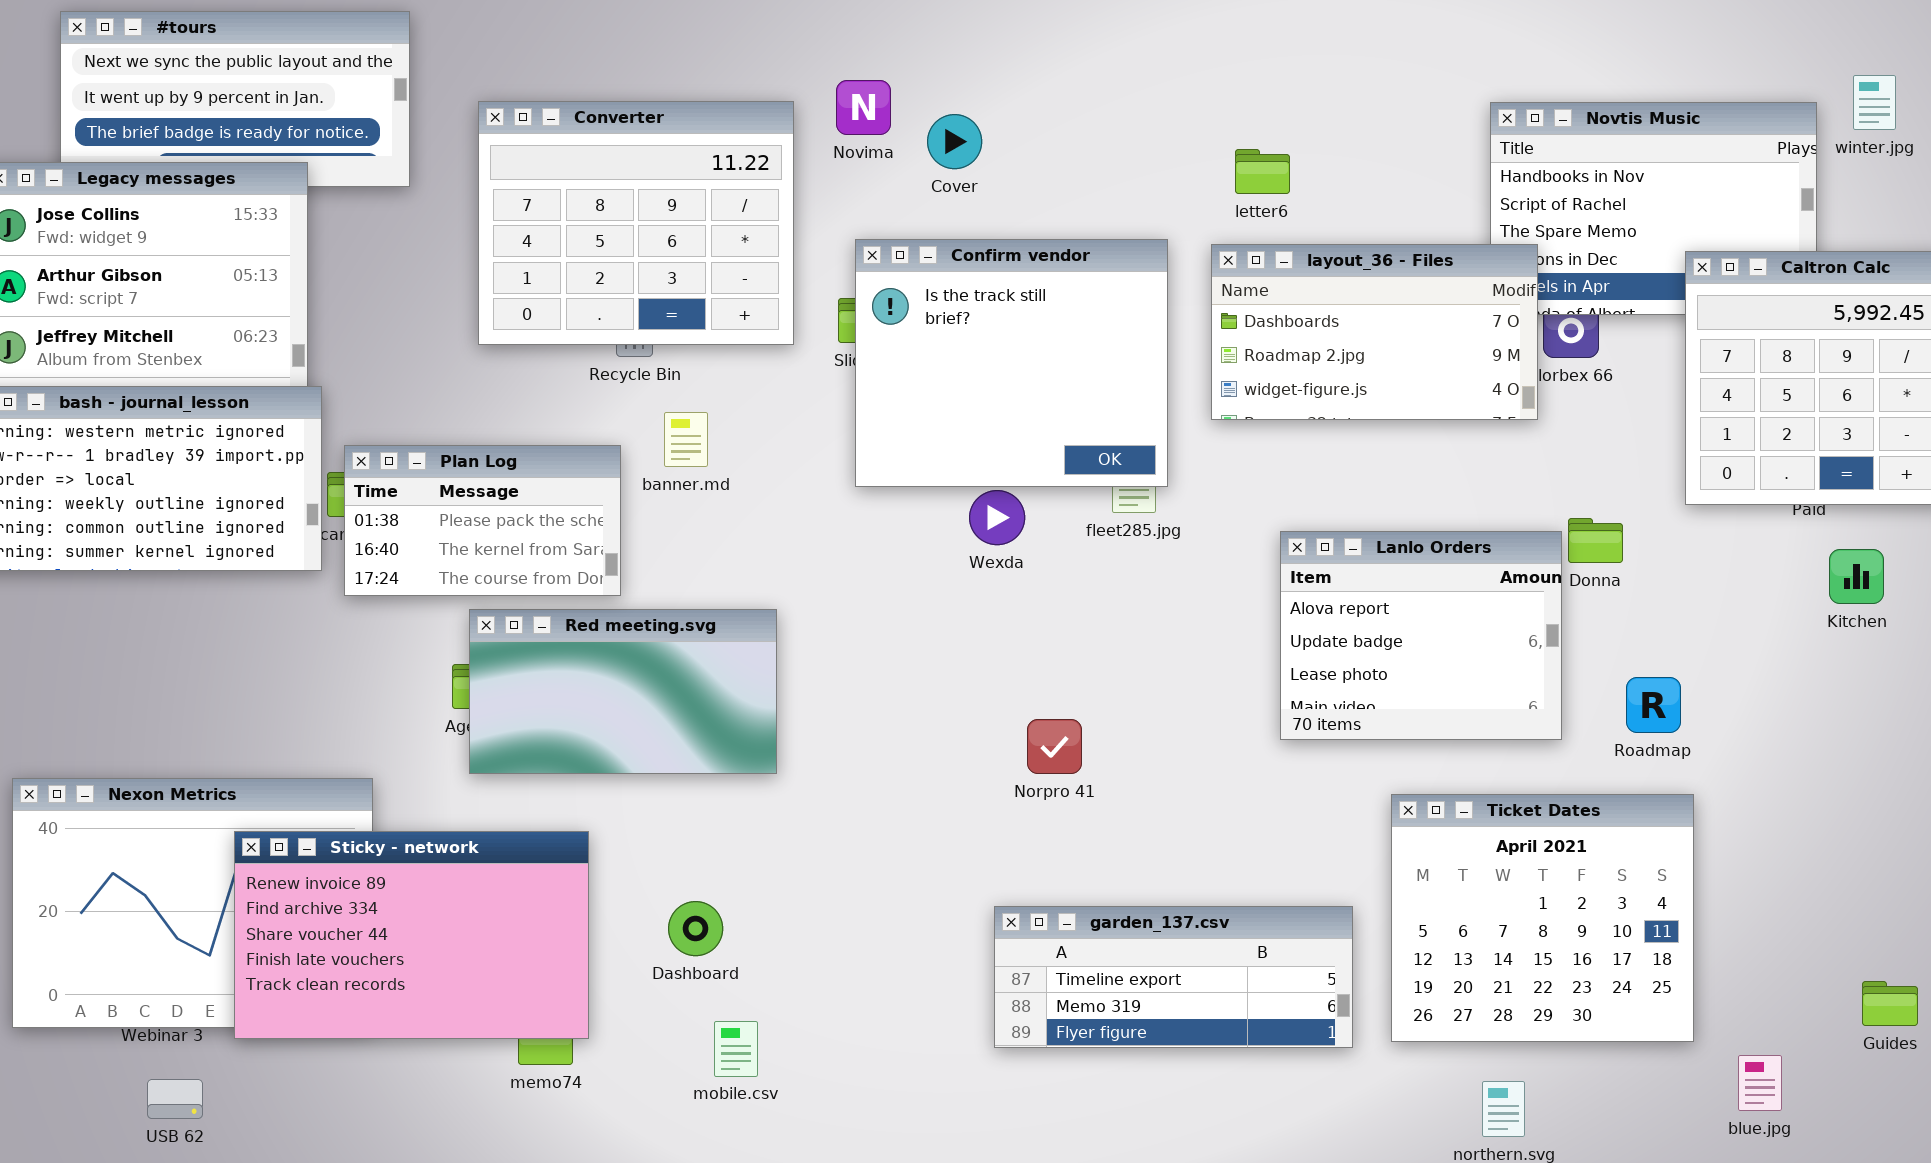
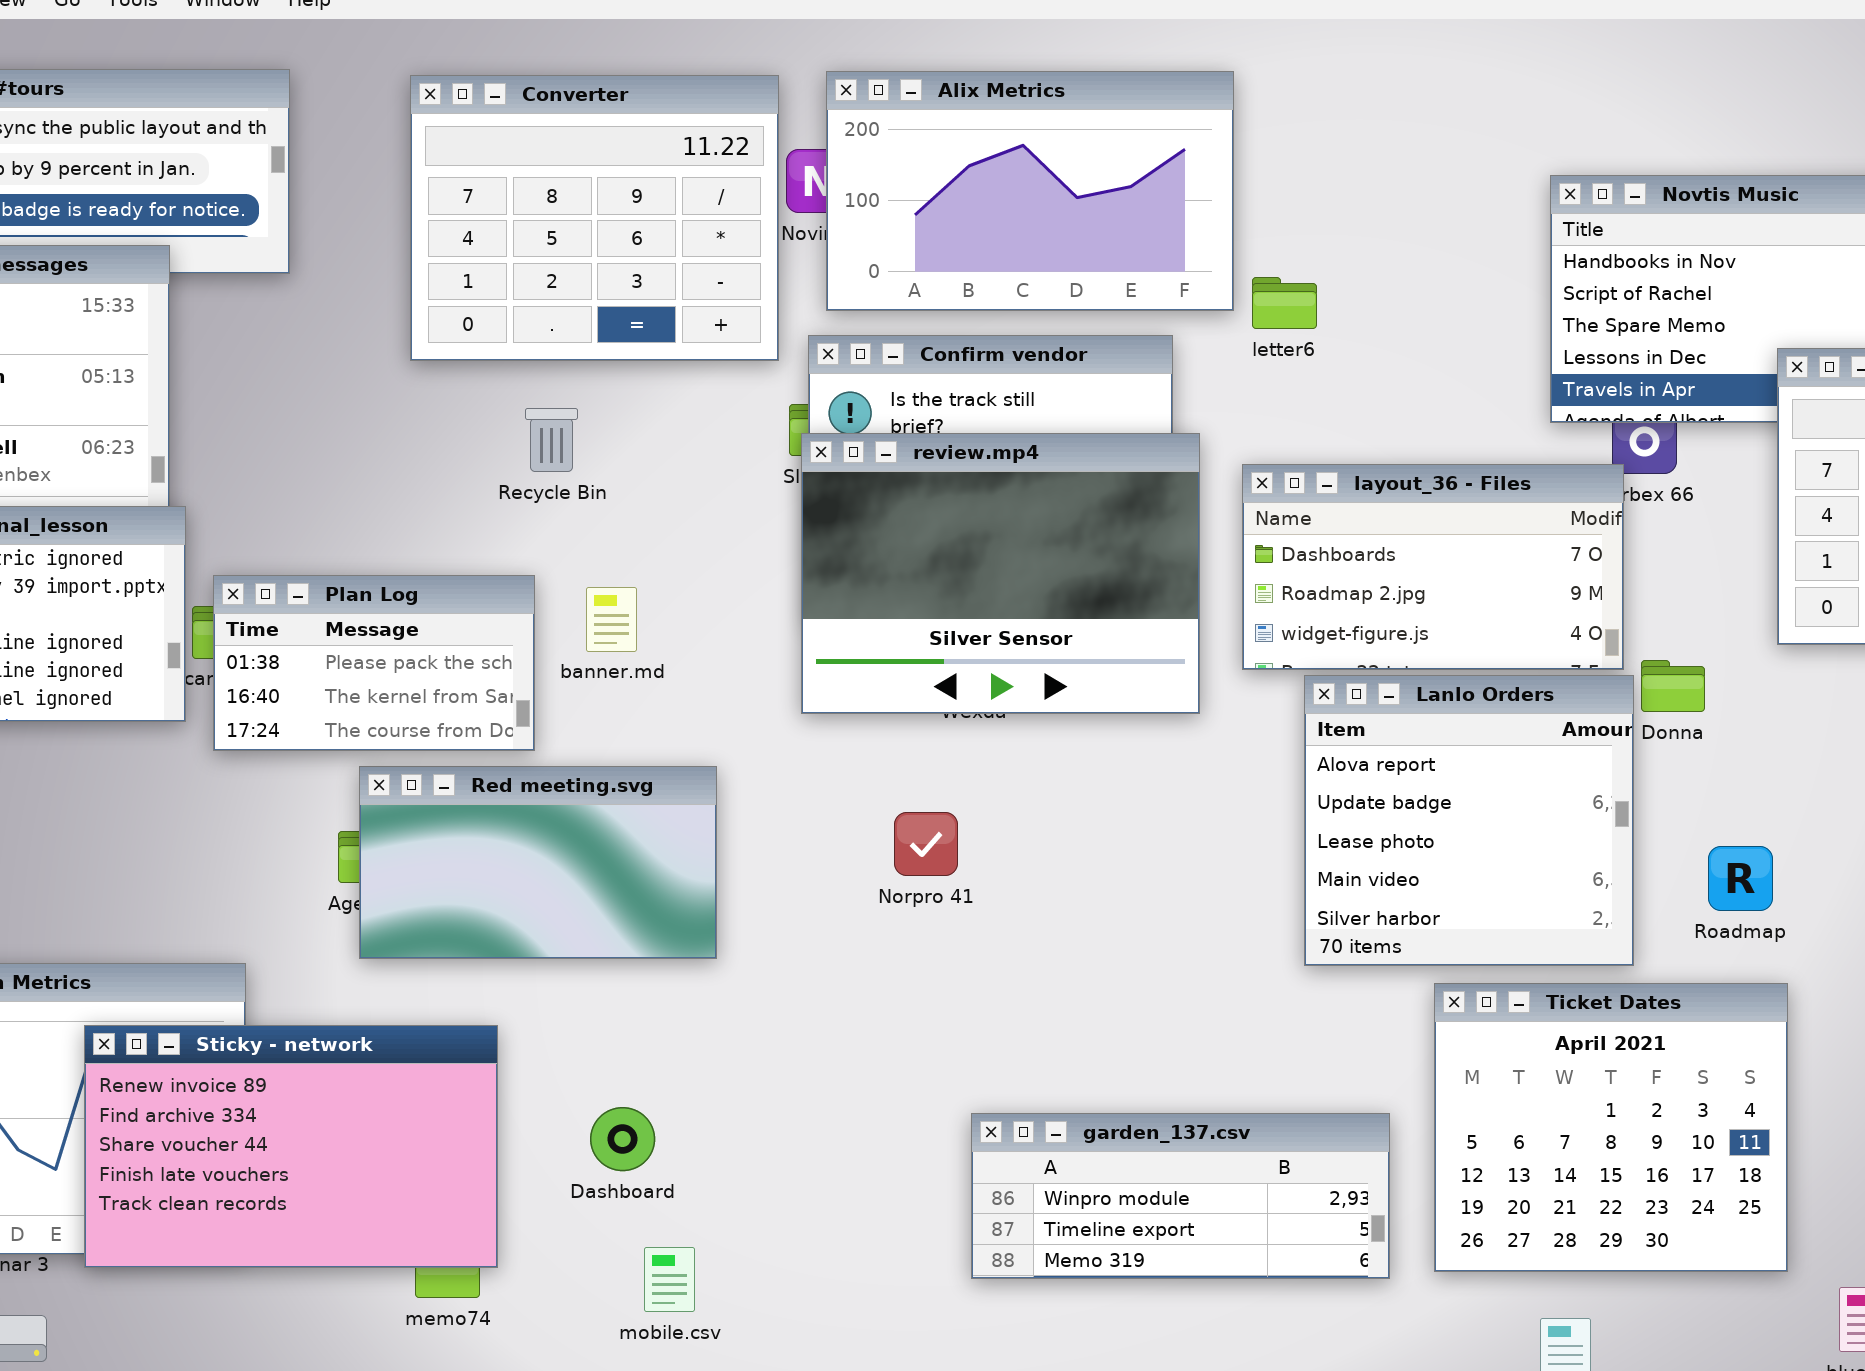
Alix Metrics: none -> [826,71,1234,311], opened
Converter: [478,101,794,345] -> [410,75,779,361], moved
letter6: [1235,149,1290,194] -> [1252,277,1317,329], moved
layout_36 - Files: [1211,244,1538,420] -> [1242,464,1624,670], moved
review.mp4: none -> [801,433,1200,714], opened
banner.md: [664,412,708,467] -> [586,587,637,652], moved
Lanlo Orders: [1280,531,1562,740] -> [1304,675,1634,966], resized
Norpro 41: [1027,719,1082,774] -> [894,812,958,876], moved
garden_137.csv: [994,906,1353,1048] -> [971,1113,1390,1279], scrolled up 1 row

